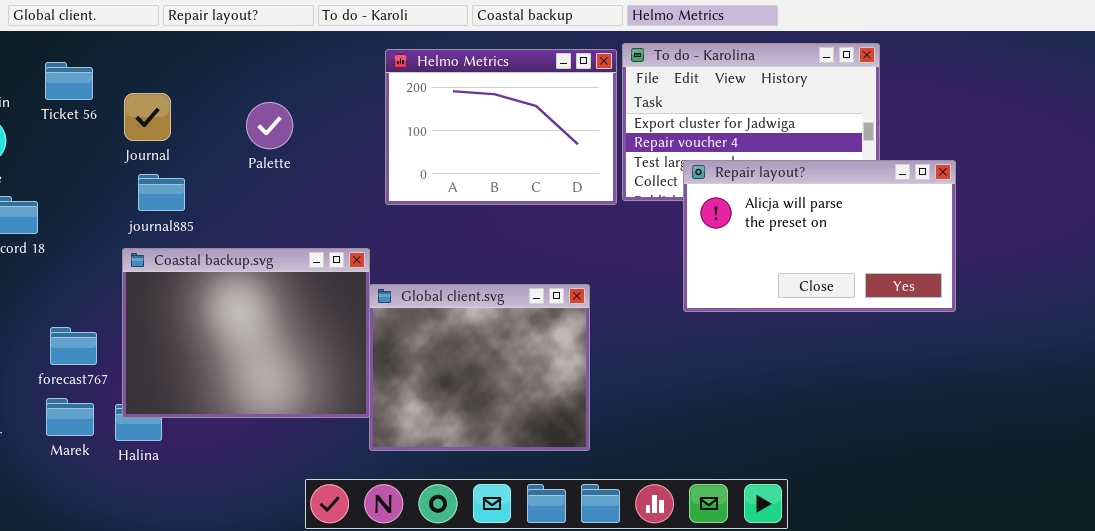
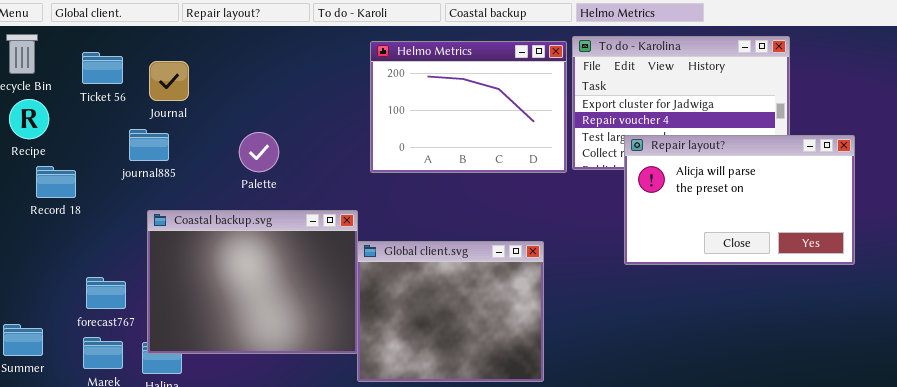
Journal: [124,93,171,141] -> [149,61,189,101], moved
Palette: [246,102,293,149] -> [239,132,279,172], moved
journal885: [138,174,185,211] -> [129,129,169,161], moved

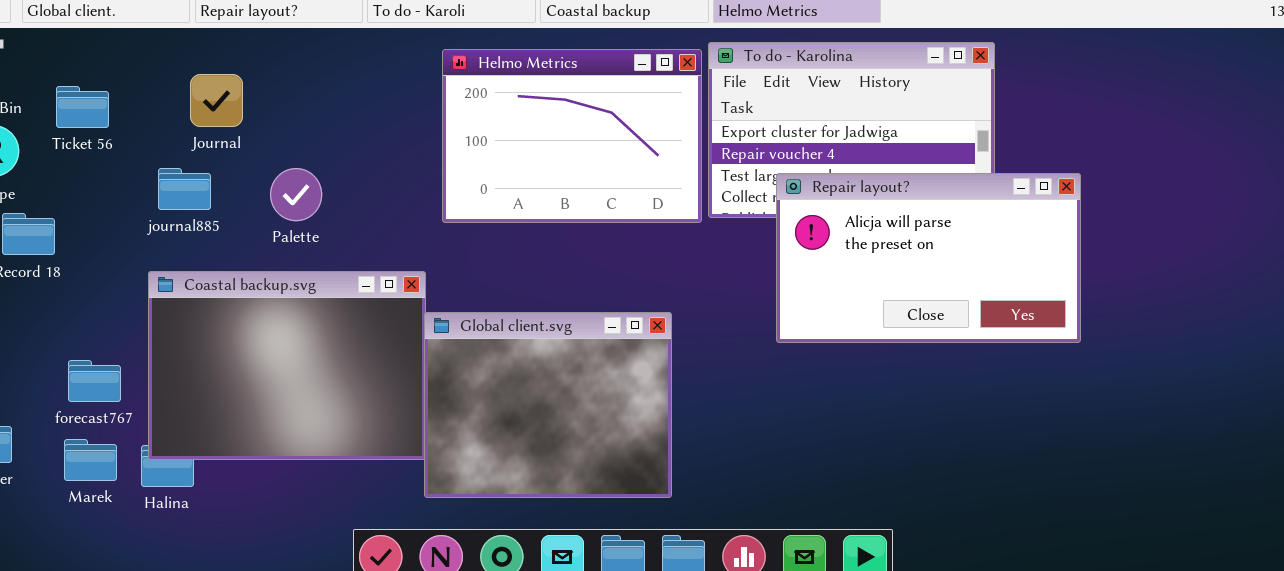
Ticket 56: [82,52,123,84] -> [56,86,109,128], moved
Journal: [149,61,189,101] -> [190,74,243,127], moved
journal885: [129,129,169,161] -> [158,168,211,210], moved

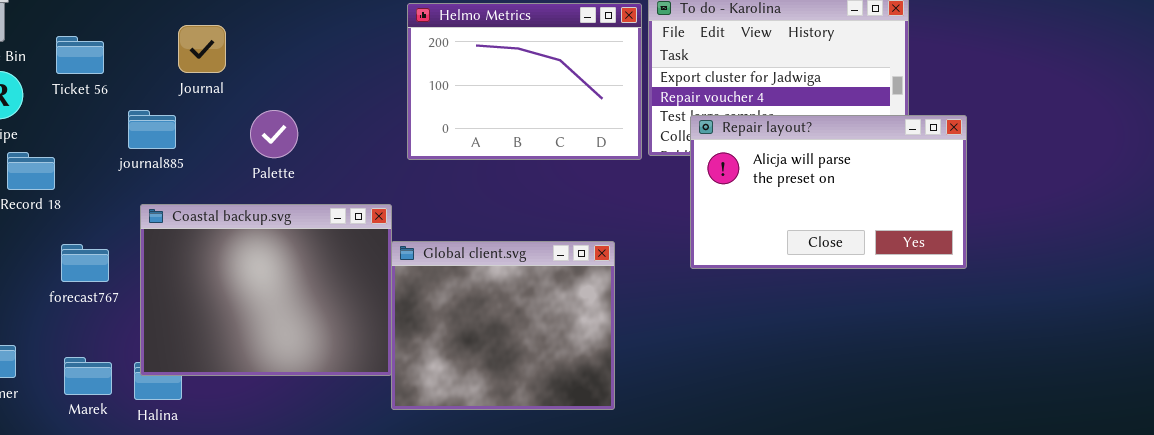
journal885: [158,168,211,210] -> [128,110,176,149], moved
Repair layout?: [776,173,1081,343] -> [690,115,967,269], moved
forecast767: [68,360,121,402] -> [61,244,109,282], moved

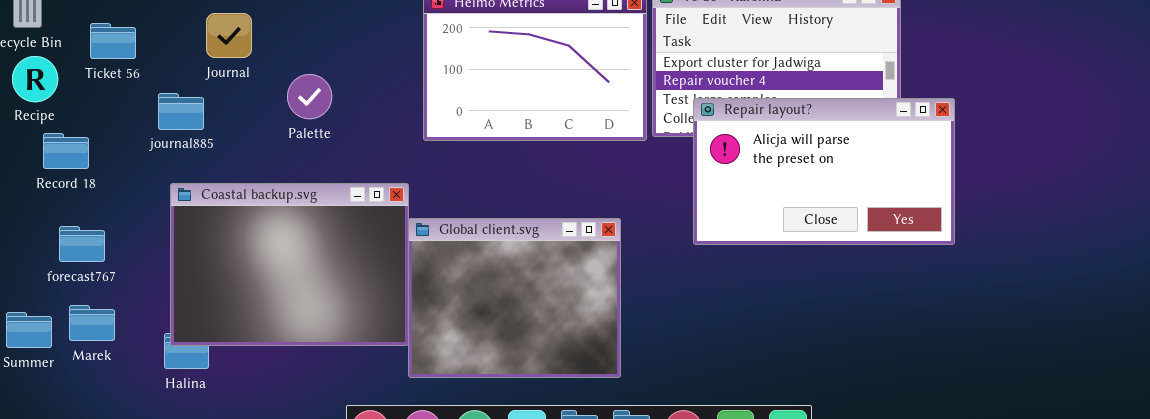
Palette: [250,110,298,158] -> [287,74,332,119], moved
forecast767: [61,244,109,282] -> [59,226,105,262], moved
Marek: [64,357,112,395] -> [69,305,115,341], moved

